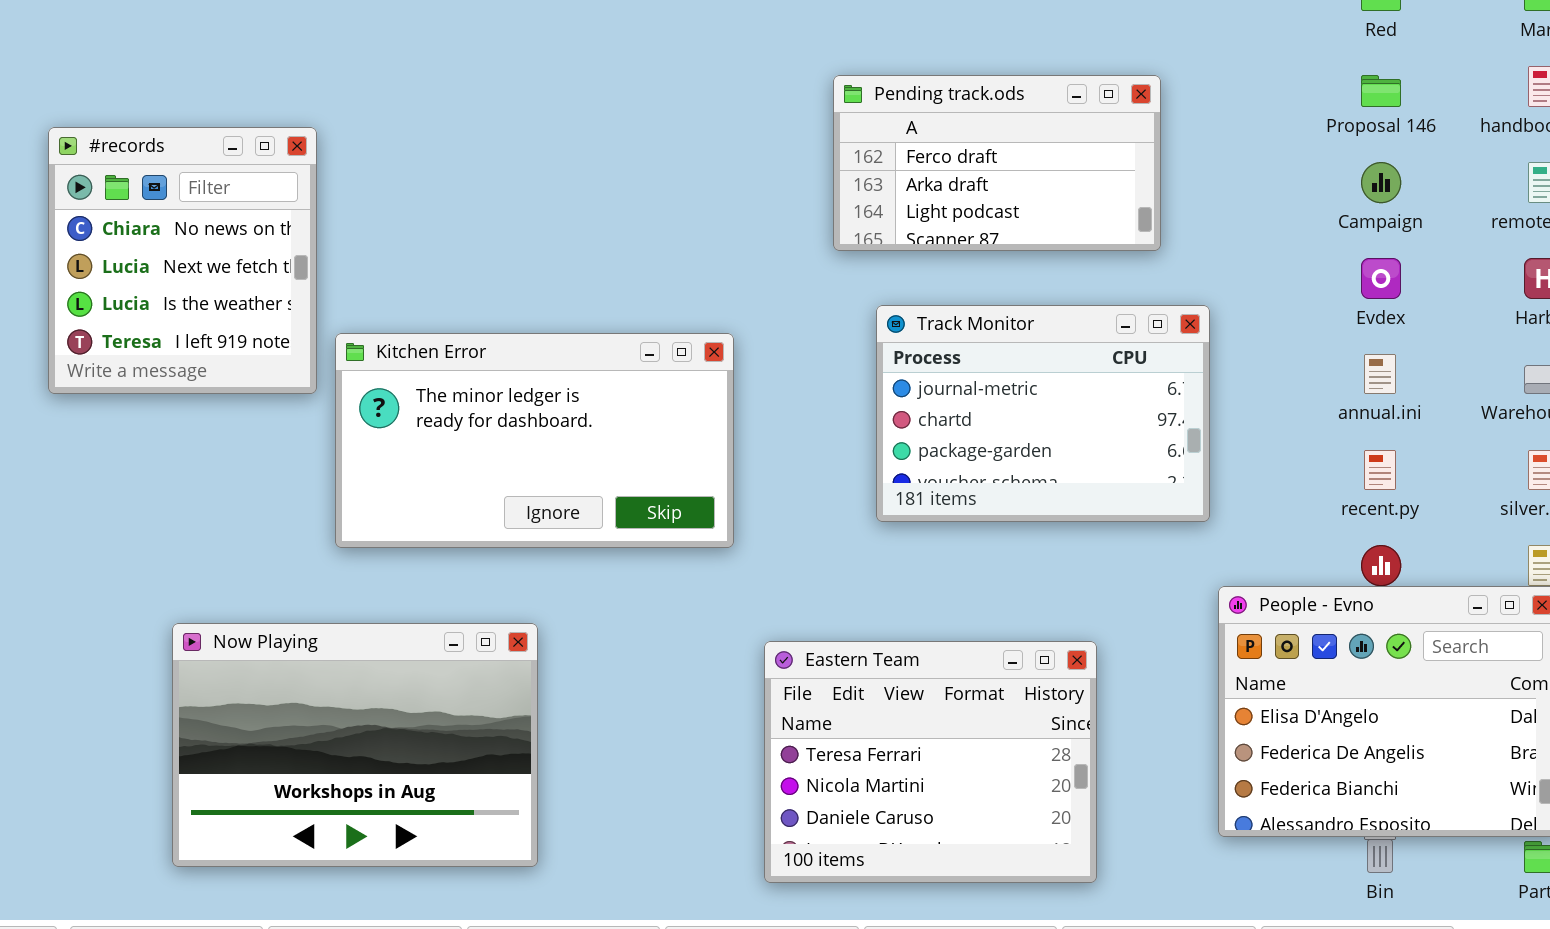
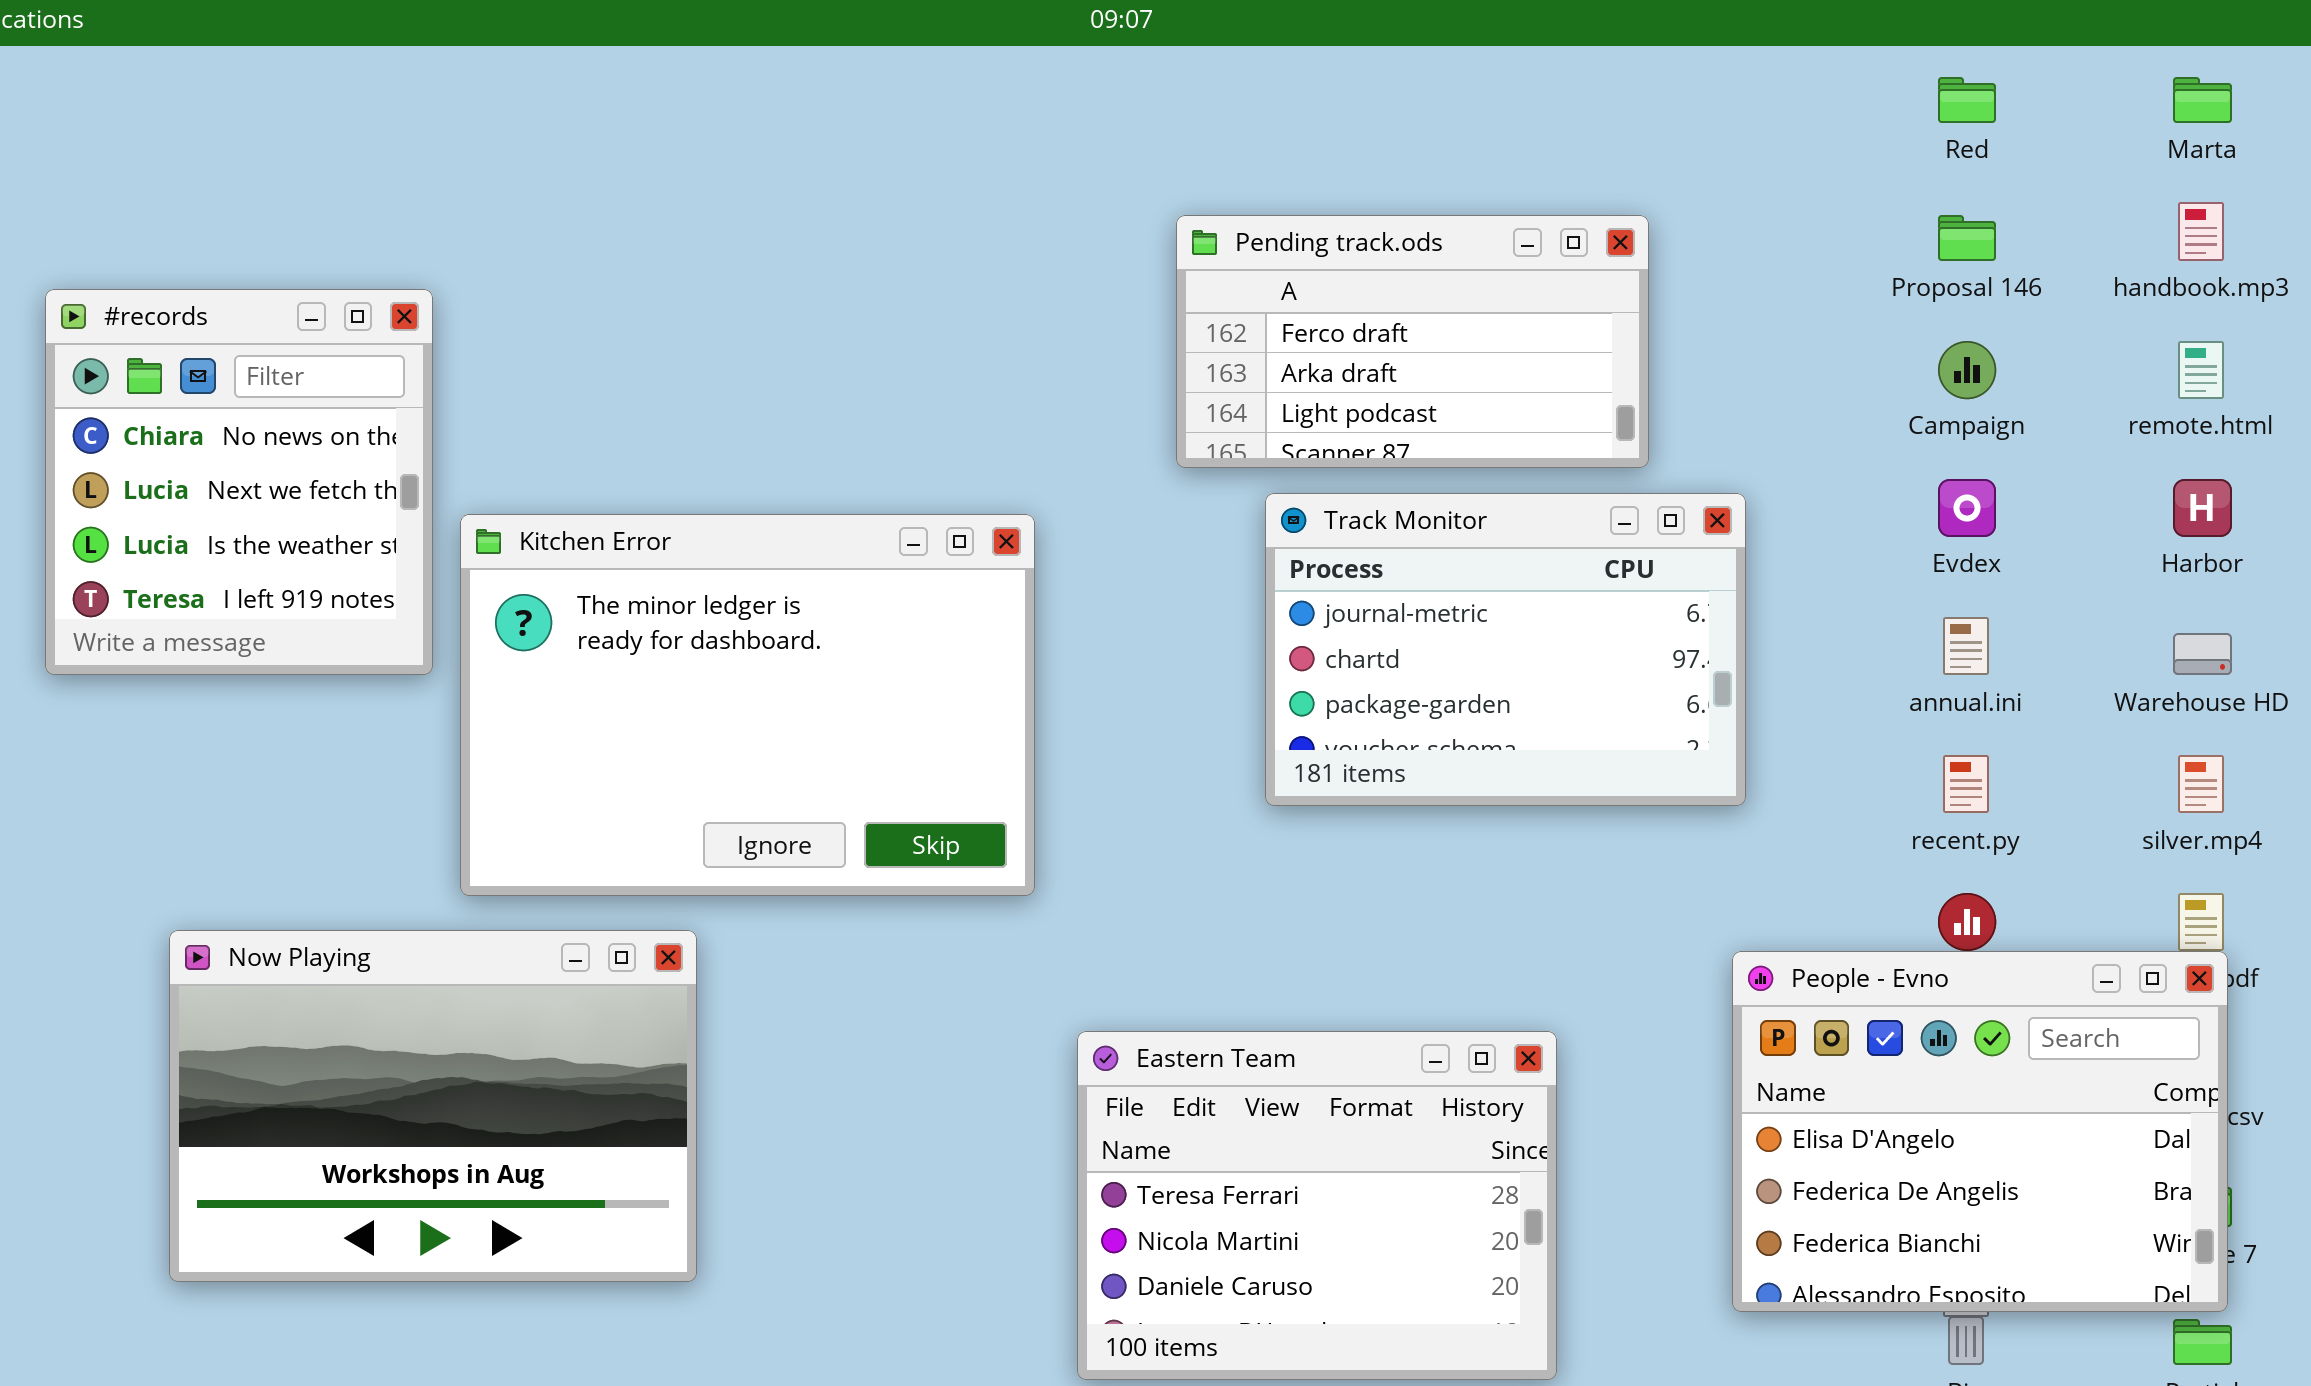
Track Monitor: [876,305,1210,522] -> [1265,493,1746,806], moved
Kitchen Error: [335,333,734,548] -> [460,514,1035,896], resized
Now Playing: [172,623,538,867] -> [169,930,697,1282], moved

